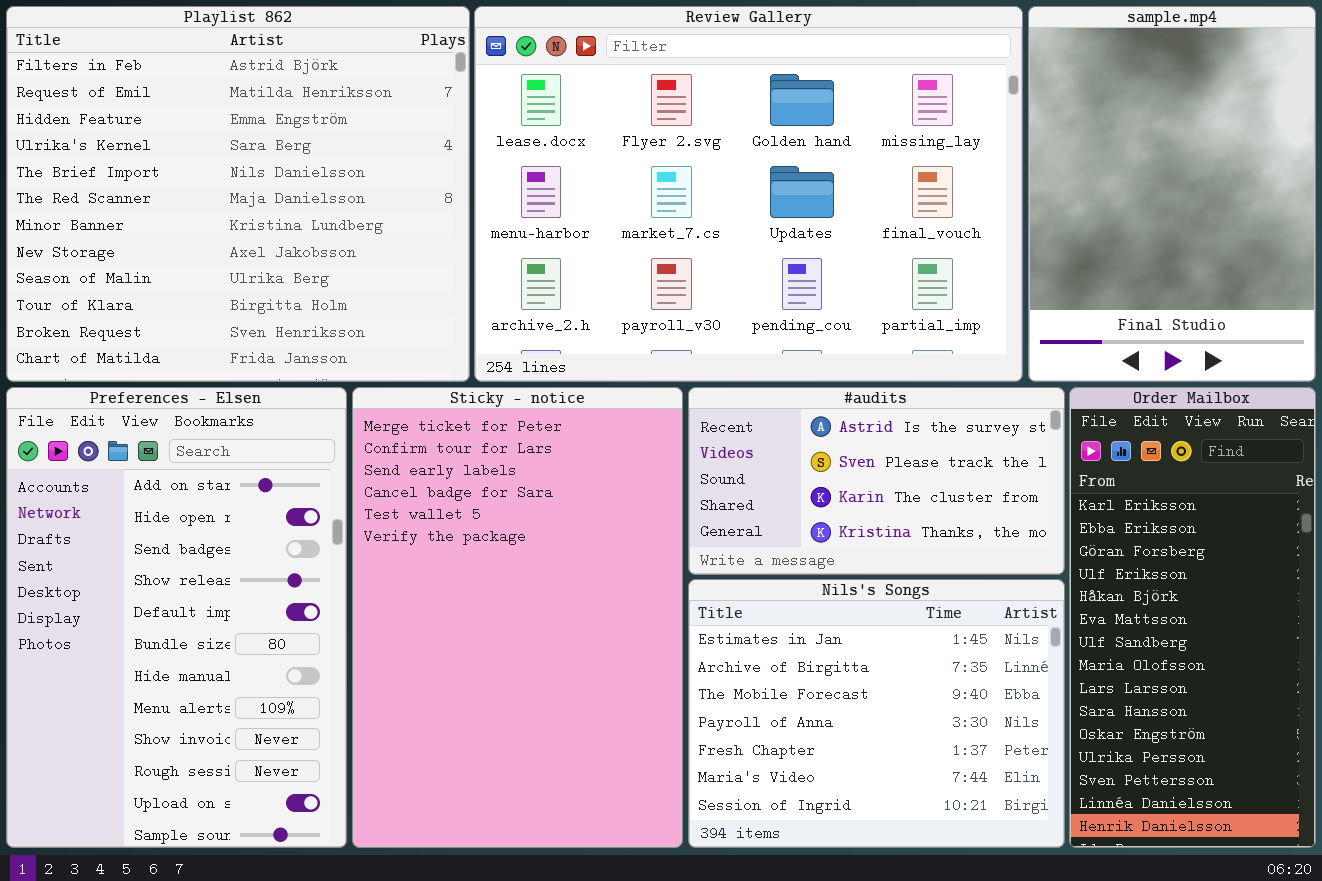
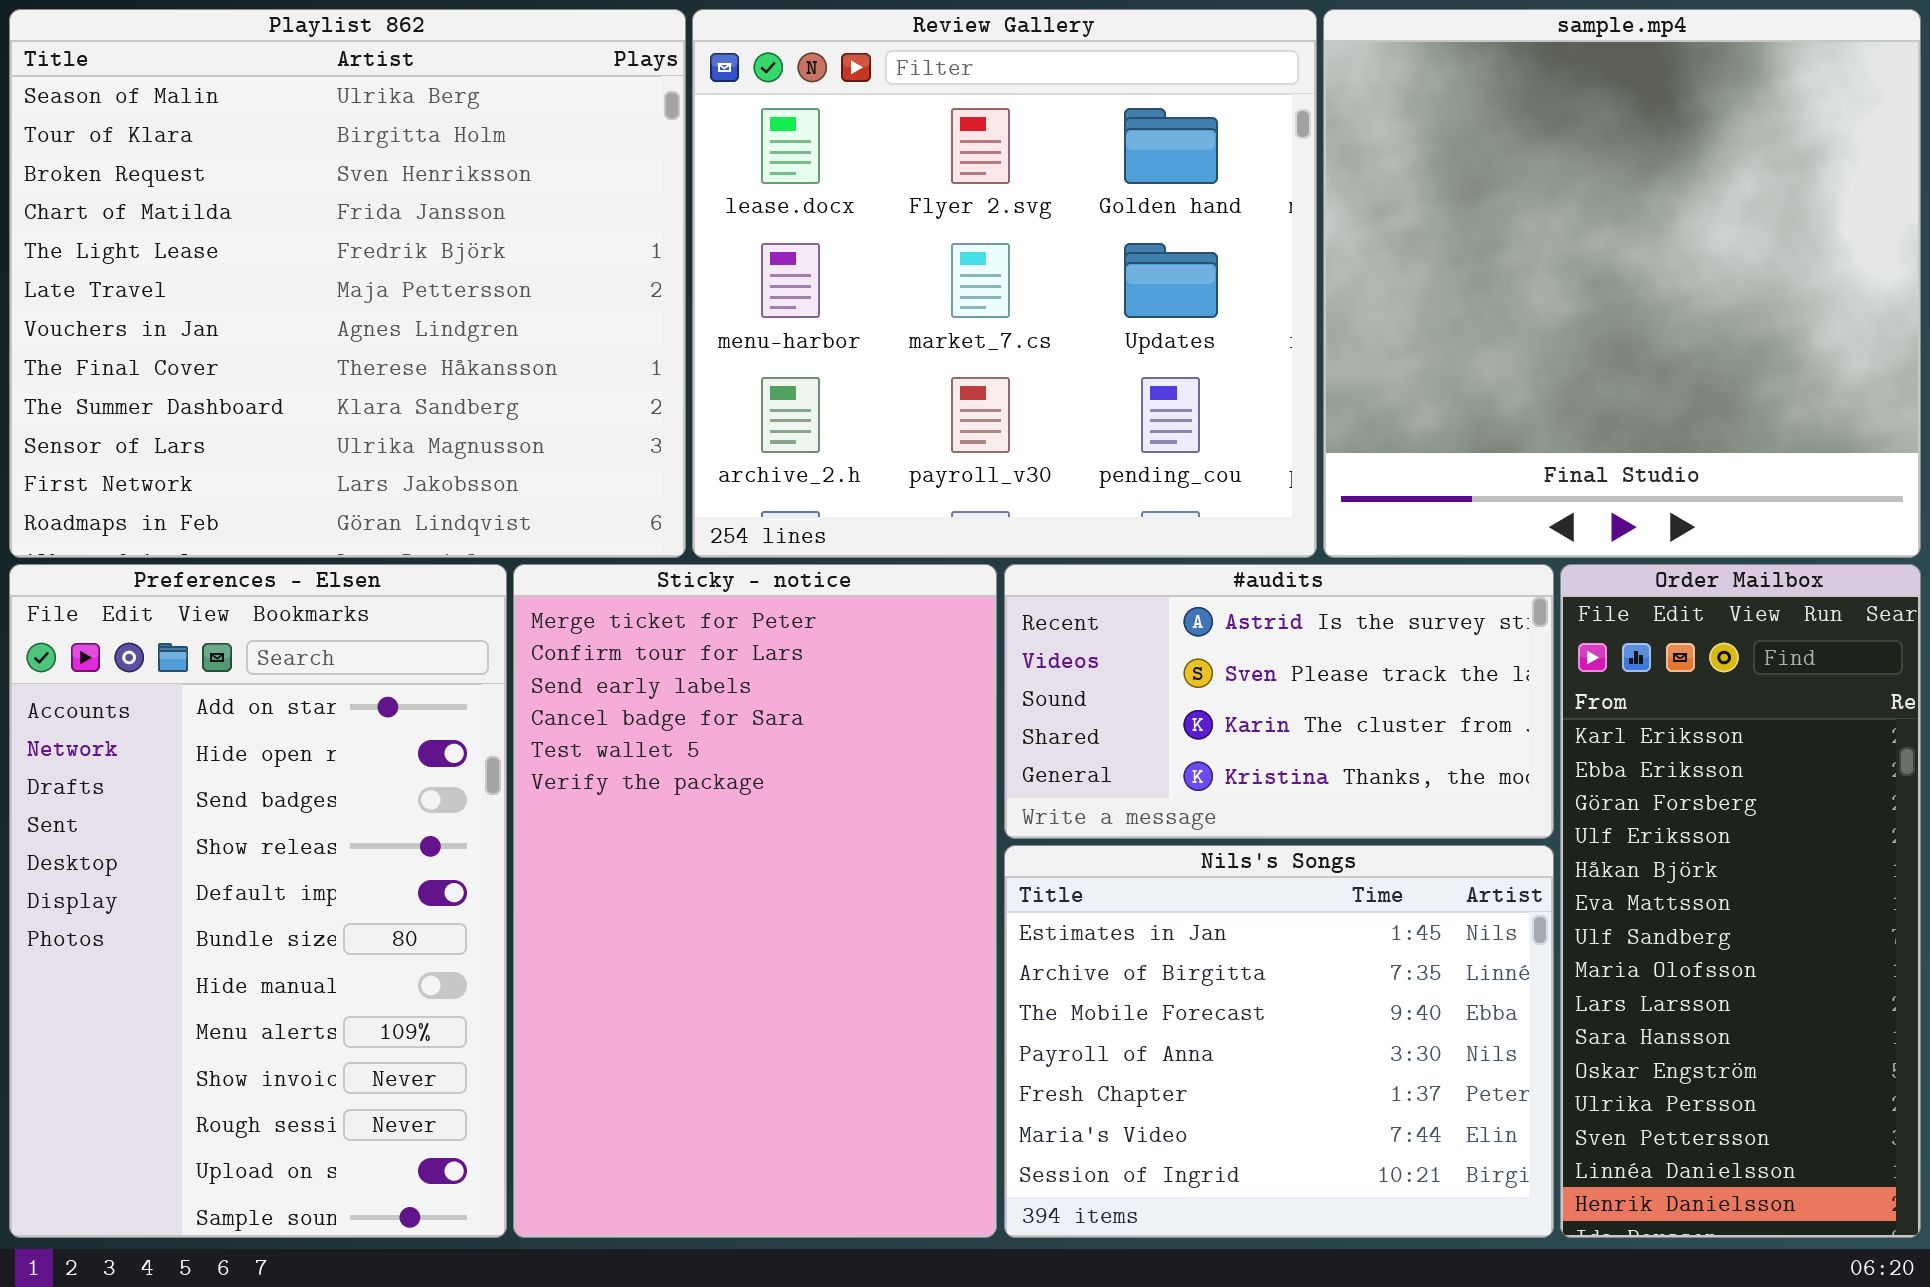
Playlist 862: [6,6,470,382] -> [9,9,686,558], scrolled down 8 rows
Review Gallery: [474,6,1023,382] -> [692,9,1317,558], resized
sample.mp4: [1028,6,1316,382] -> [1323,9,1921,558], resized

